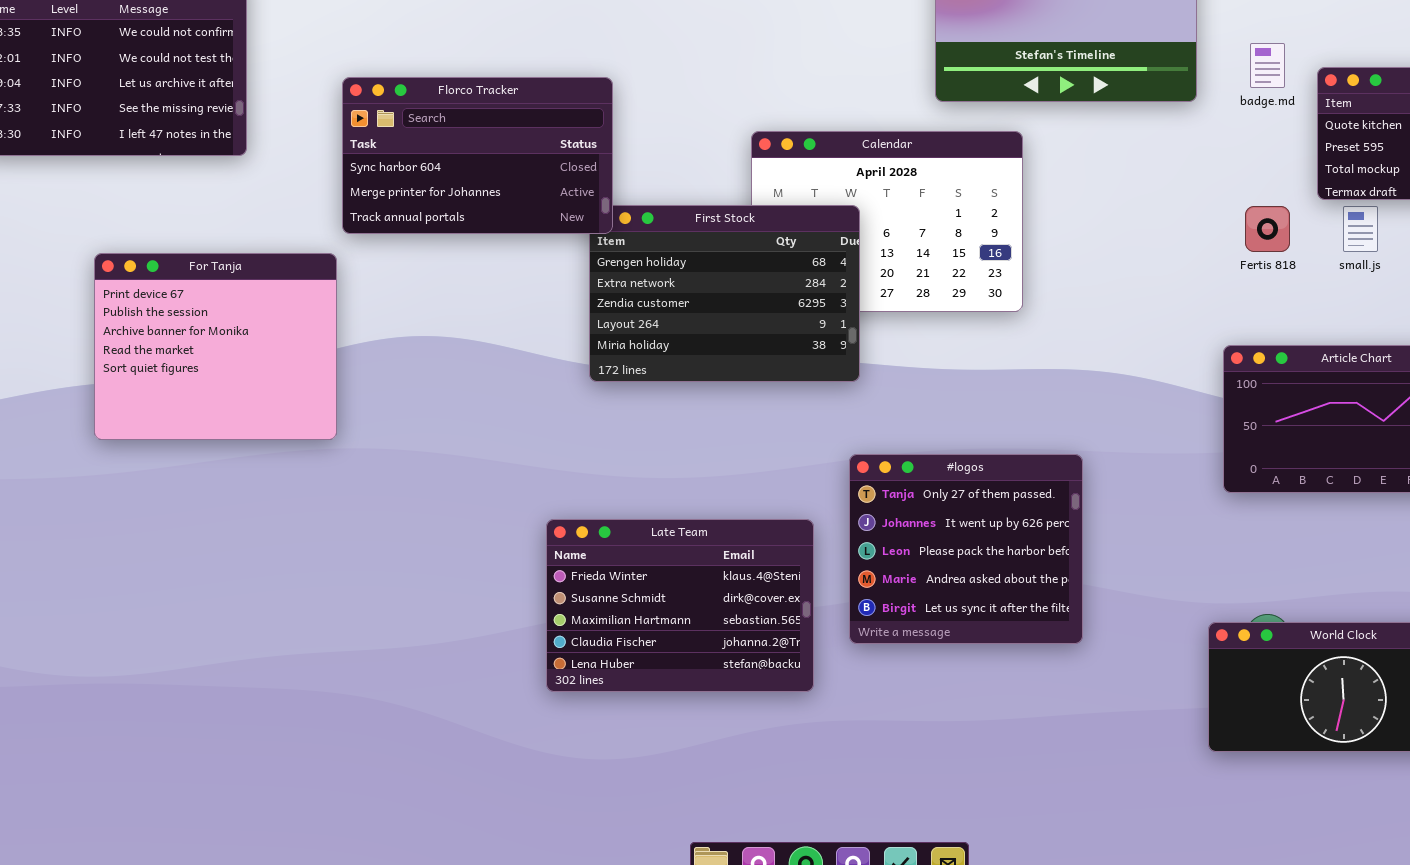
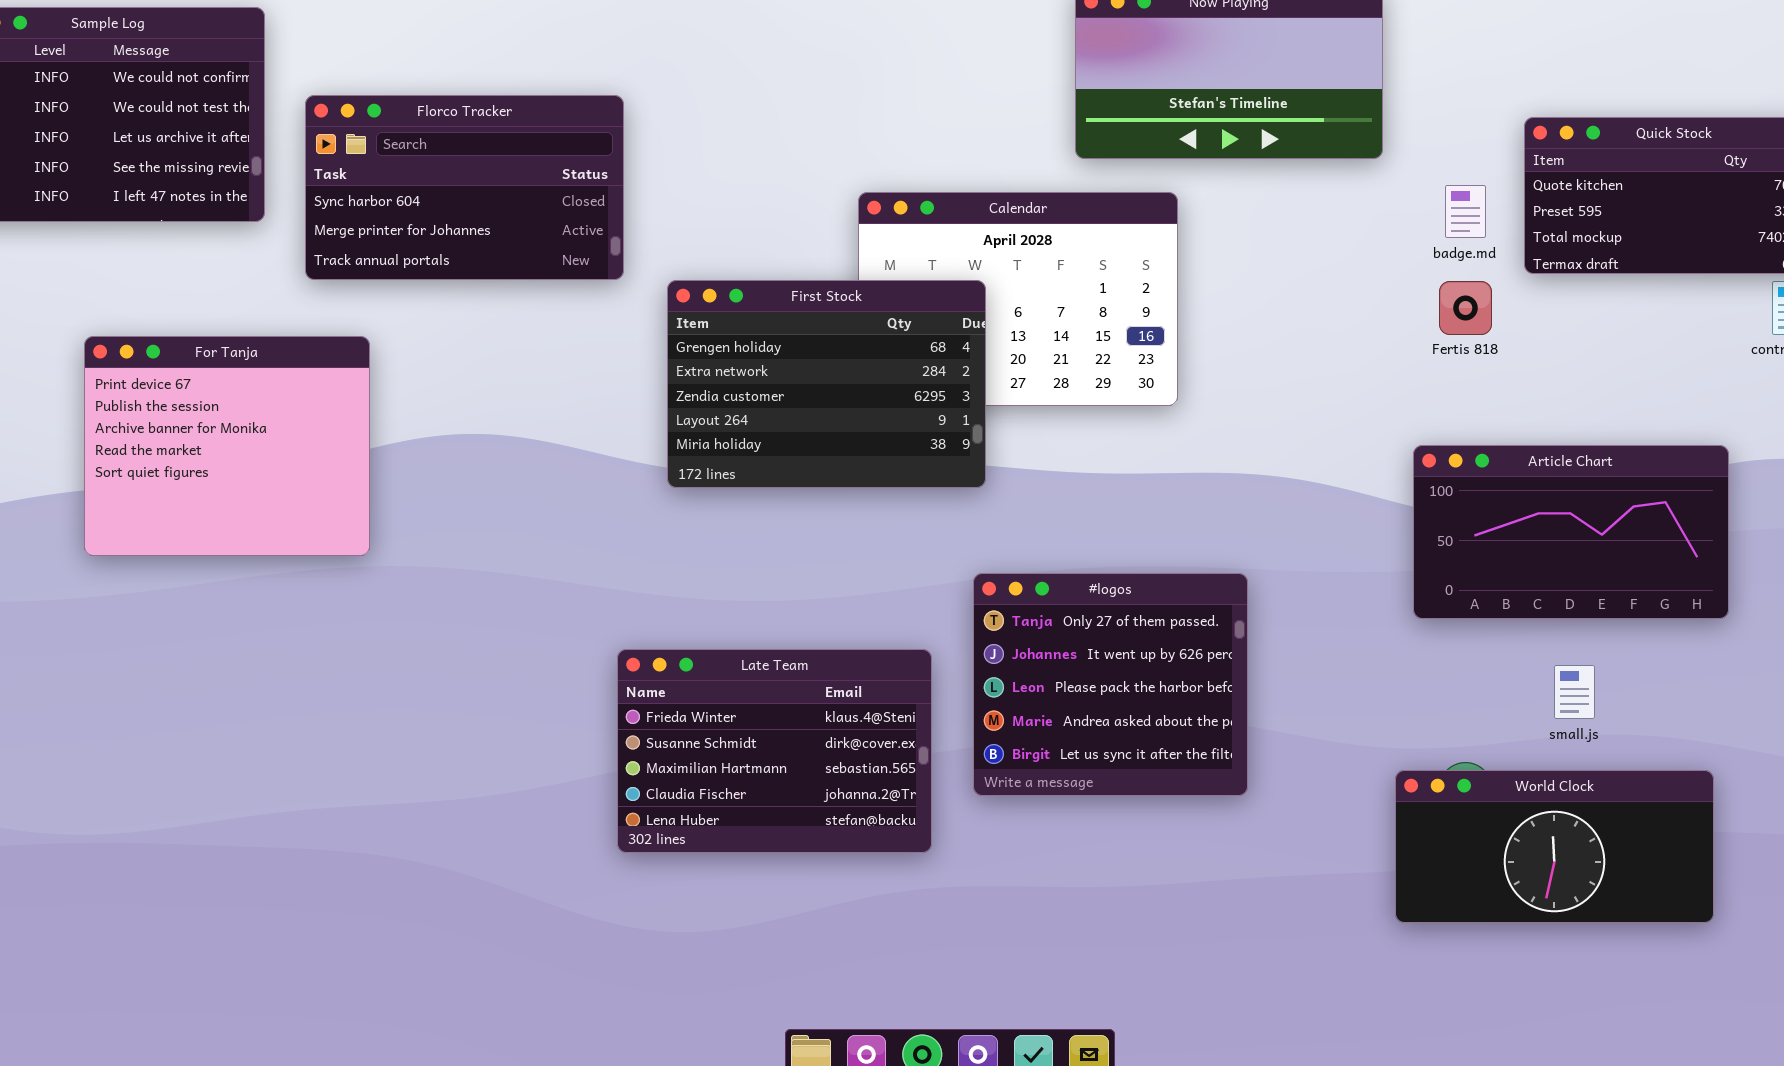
badge.md: [1250,43,1285,88] -> [1445,185,1486,238], moved
Florco Tracker: [342,77,613,234] -> [305,95,624,280], moved
small.js: [1343,206,1378,252] -> [1554,665,1595,719], moved

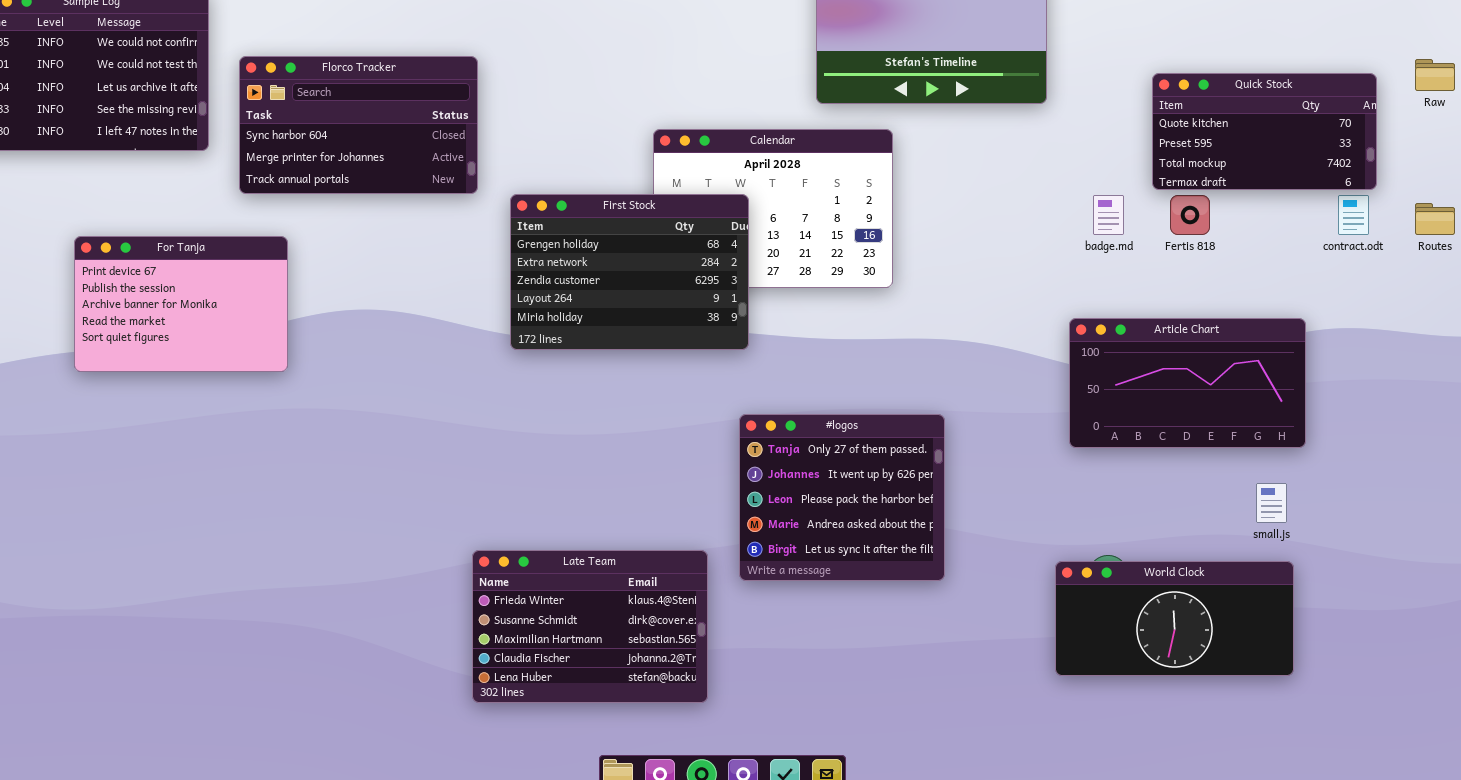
badge.md: [1445,185,1486,238] -> [1093,195,1124,235], moved
Fertis 818: [1439,281,1492,335] -> [1170,195,1210,235], moved
For Tanja: [84,336,370,556] -> [74,236,288,372], resized
Late Team: [617,649,932,853] -> [472,550,708,703], moved
small.js: [1554,665,1595,719] -> [1256,483,1287,523], moved

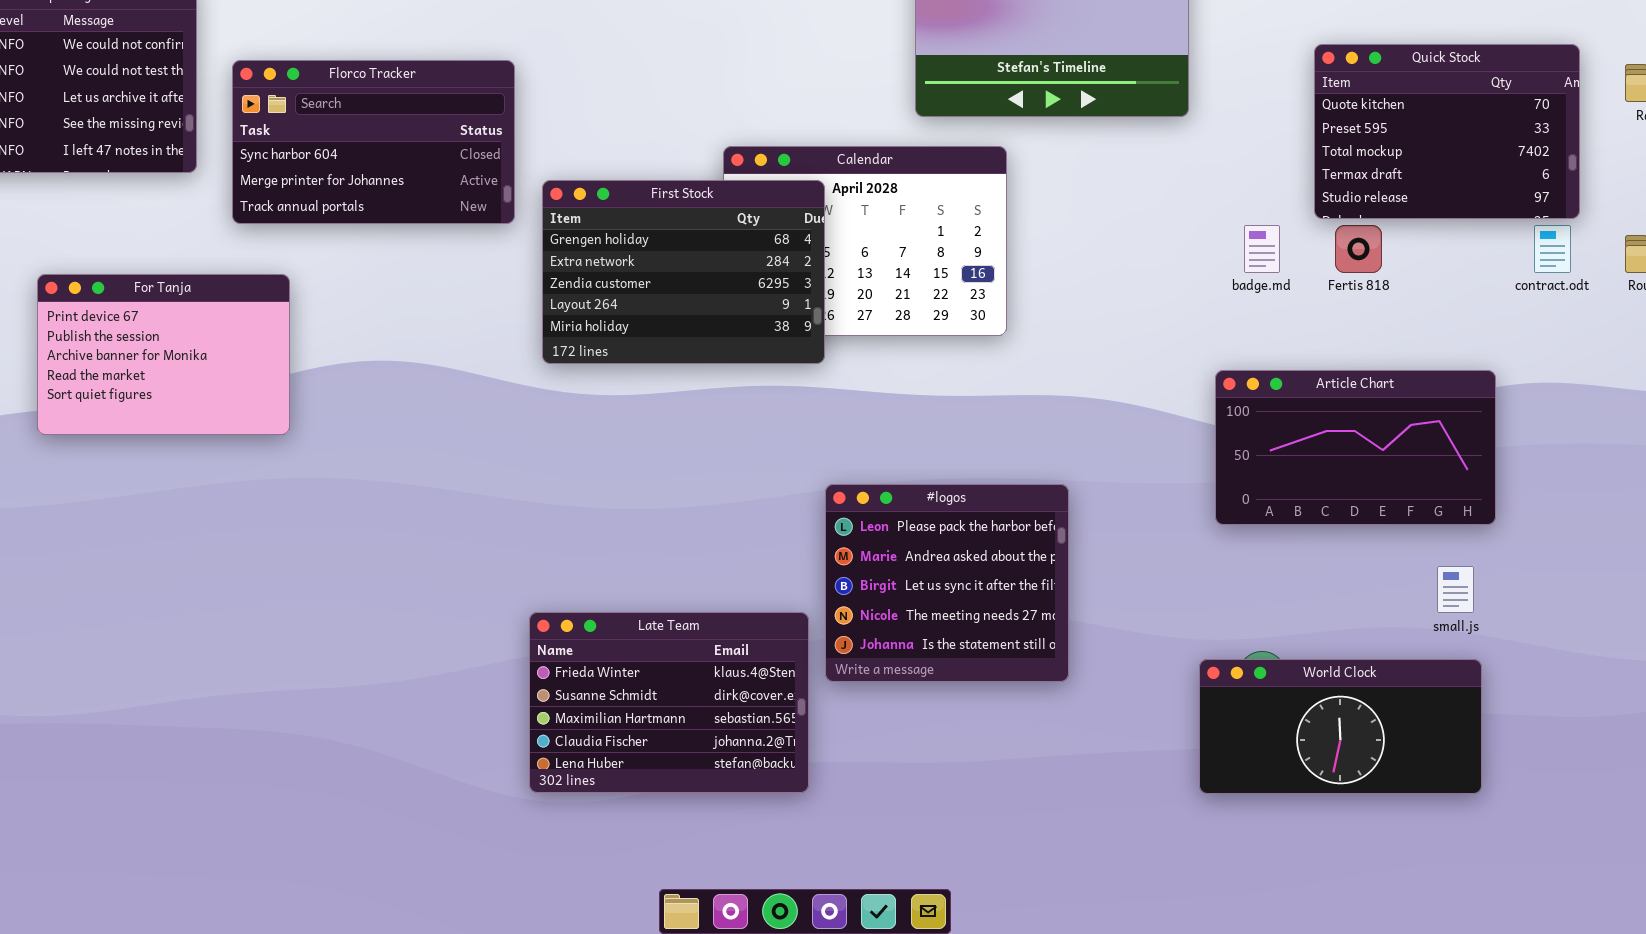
Quick Stock: [1152,73,1377,190] -> [1314,44,1580,219], resized
First Stock: [510,194,749,350] -> [542,180,825,364], moved
#logos: [739,414,945,581] -> [825,484,1069,682], scrolled down 2 rows
Late Team: [472,550,708,703] -> [529,612,809,793], moved

